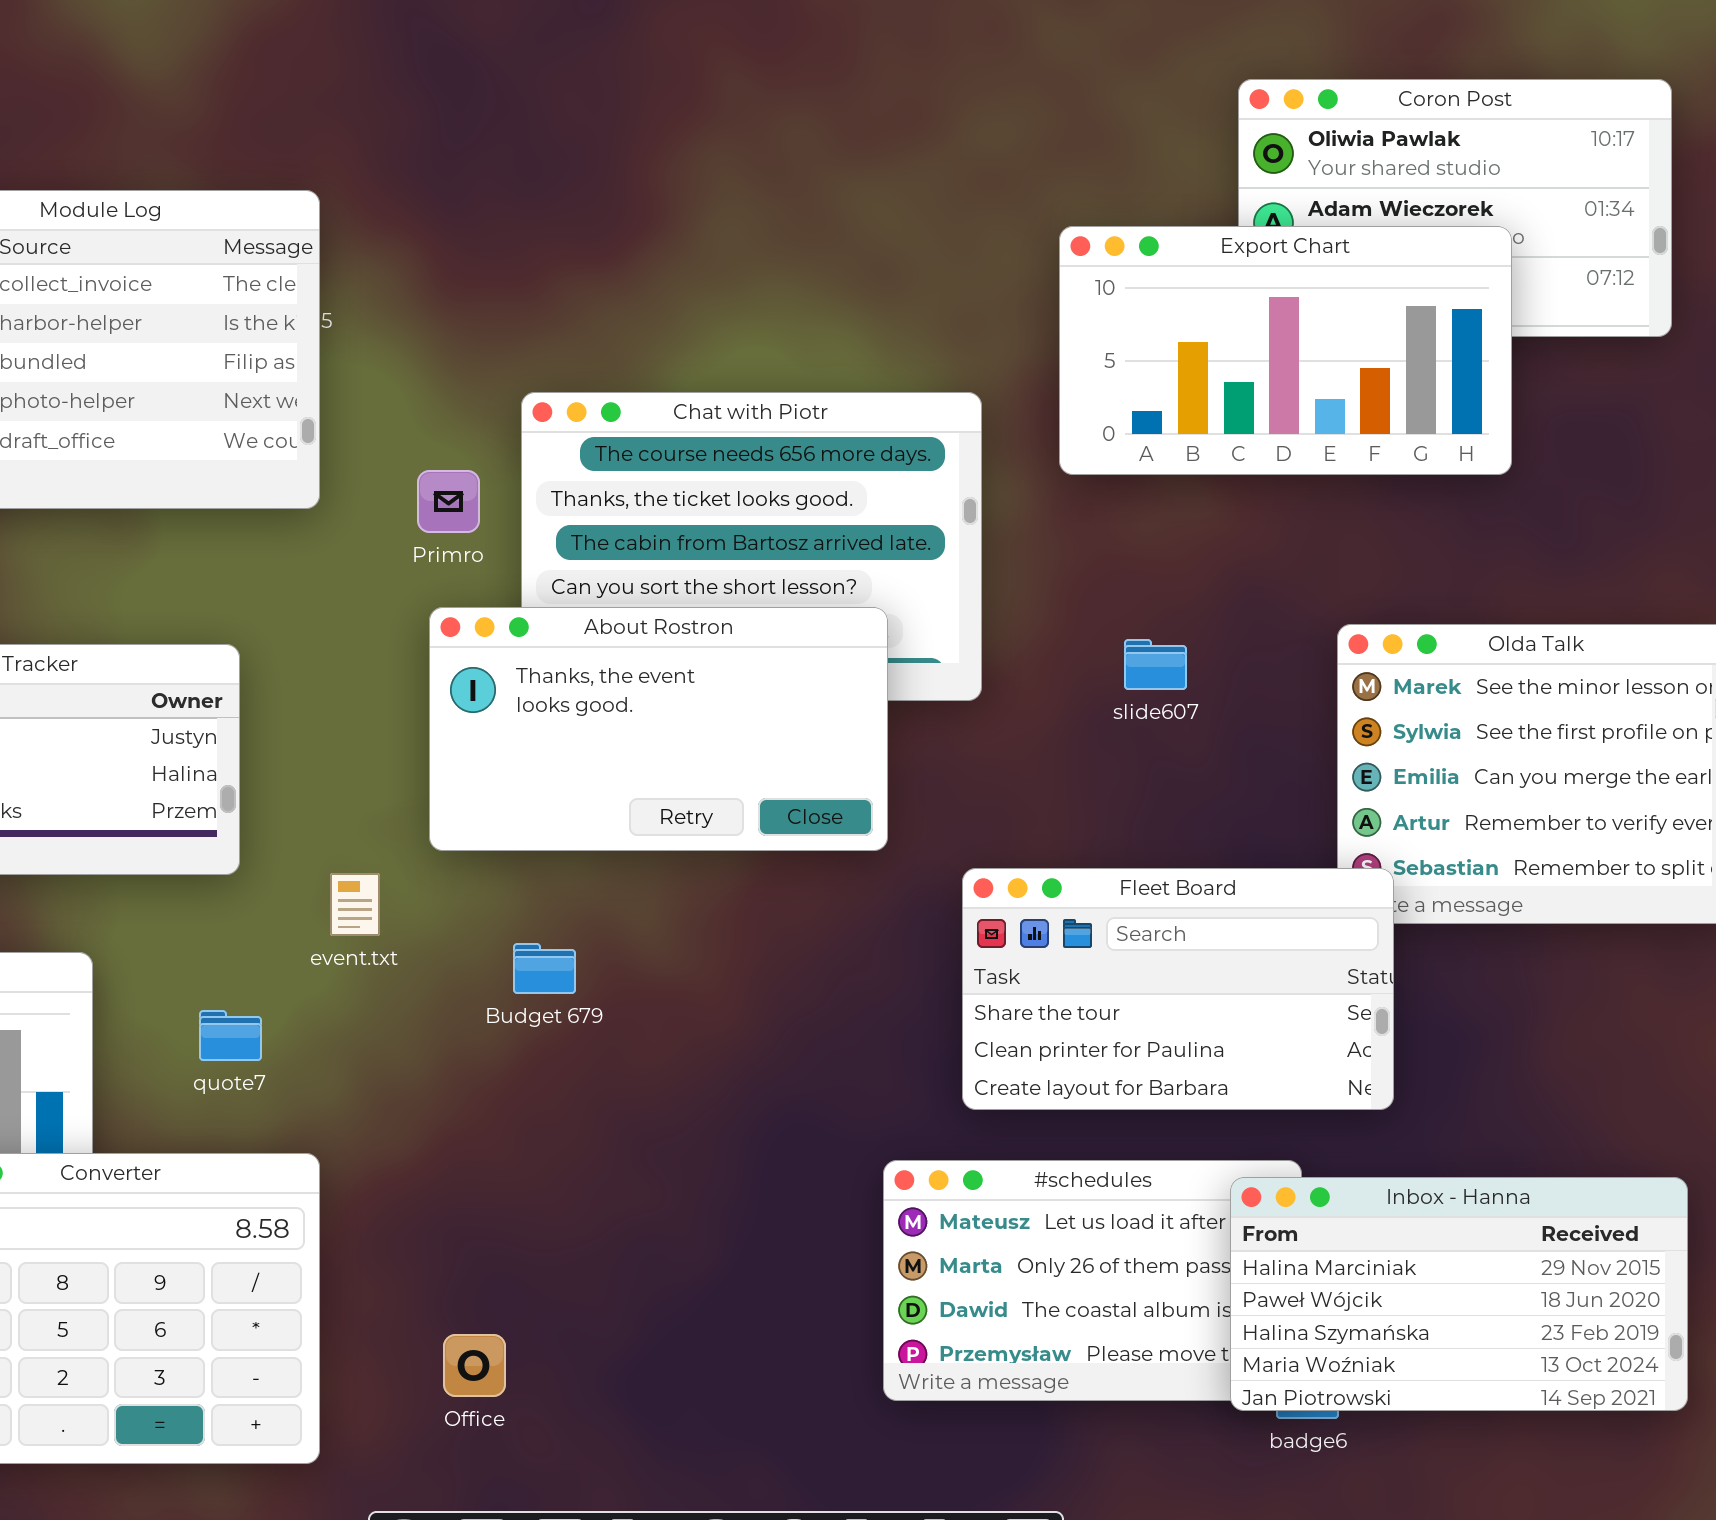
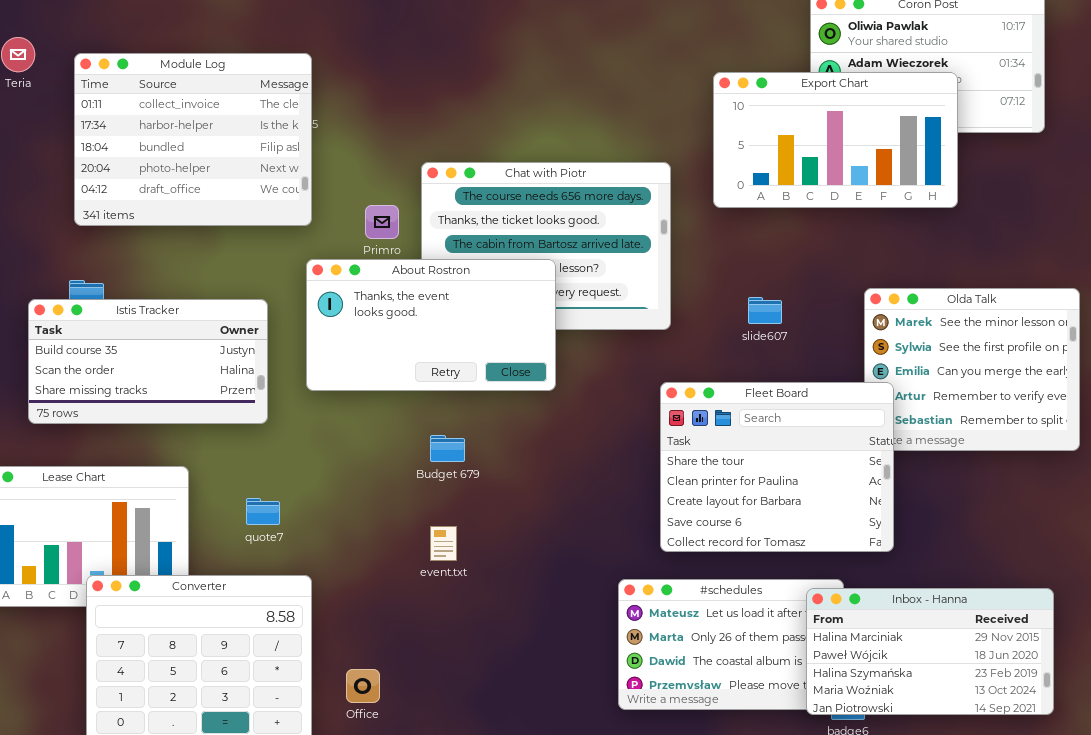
About Rostron: [429,607,888,851] -> [306,259,556,391], moved
Fleet Board: [962,868,1394,1110] -> [660,382,894,552], resized
event.txt: [330,873,380,936] -> [430,526,457,561], moved
Budget 679: [513,943,576,994] -> [430,435,465,462], moved
Office: [443,1334,506,1397] -> [346,669,380,703], moved

